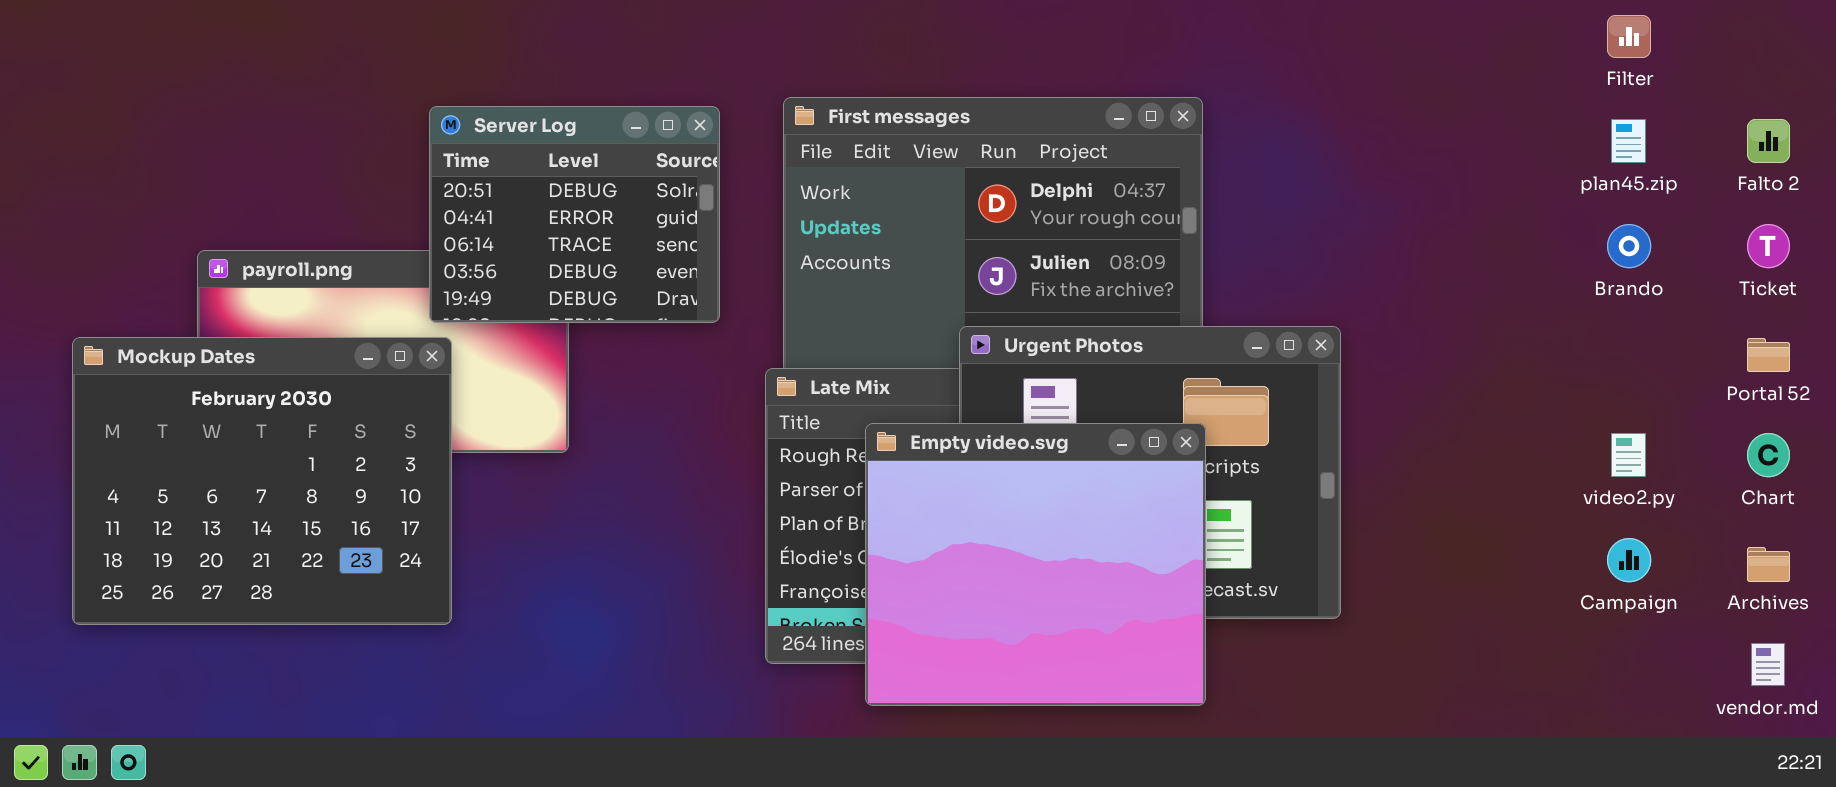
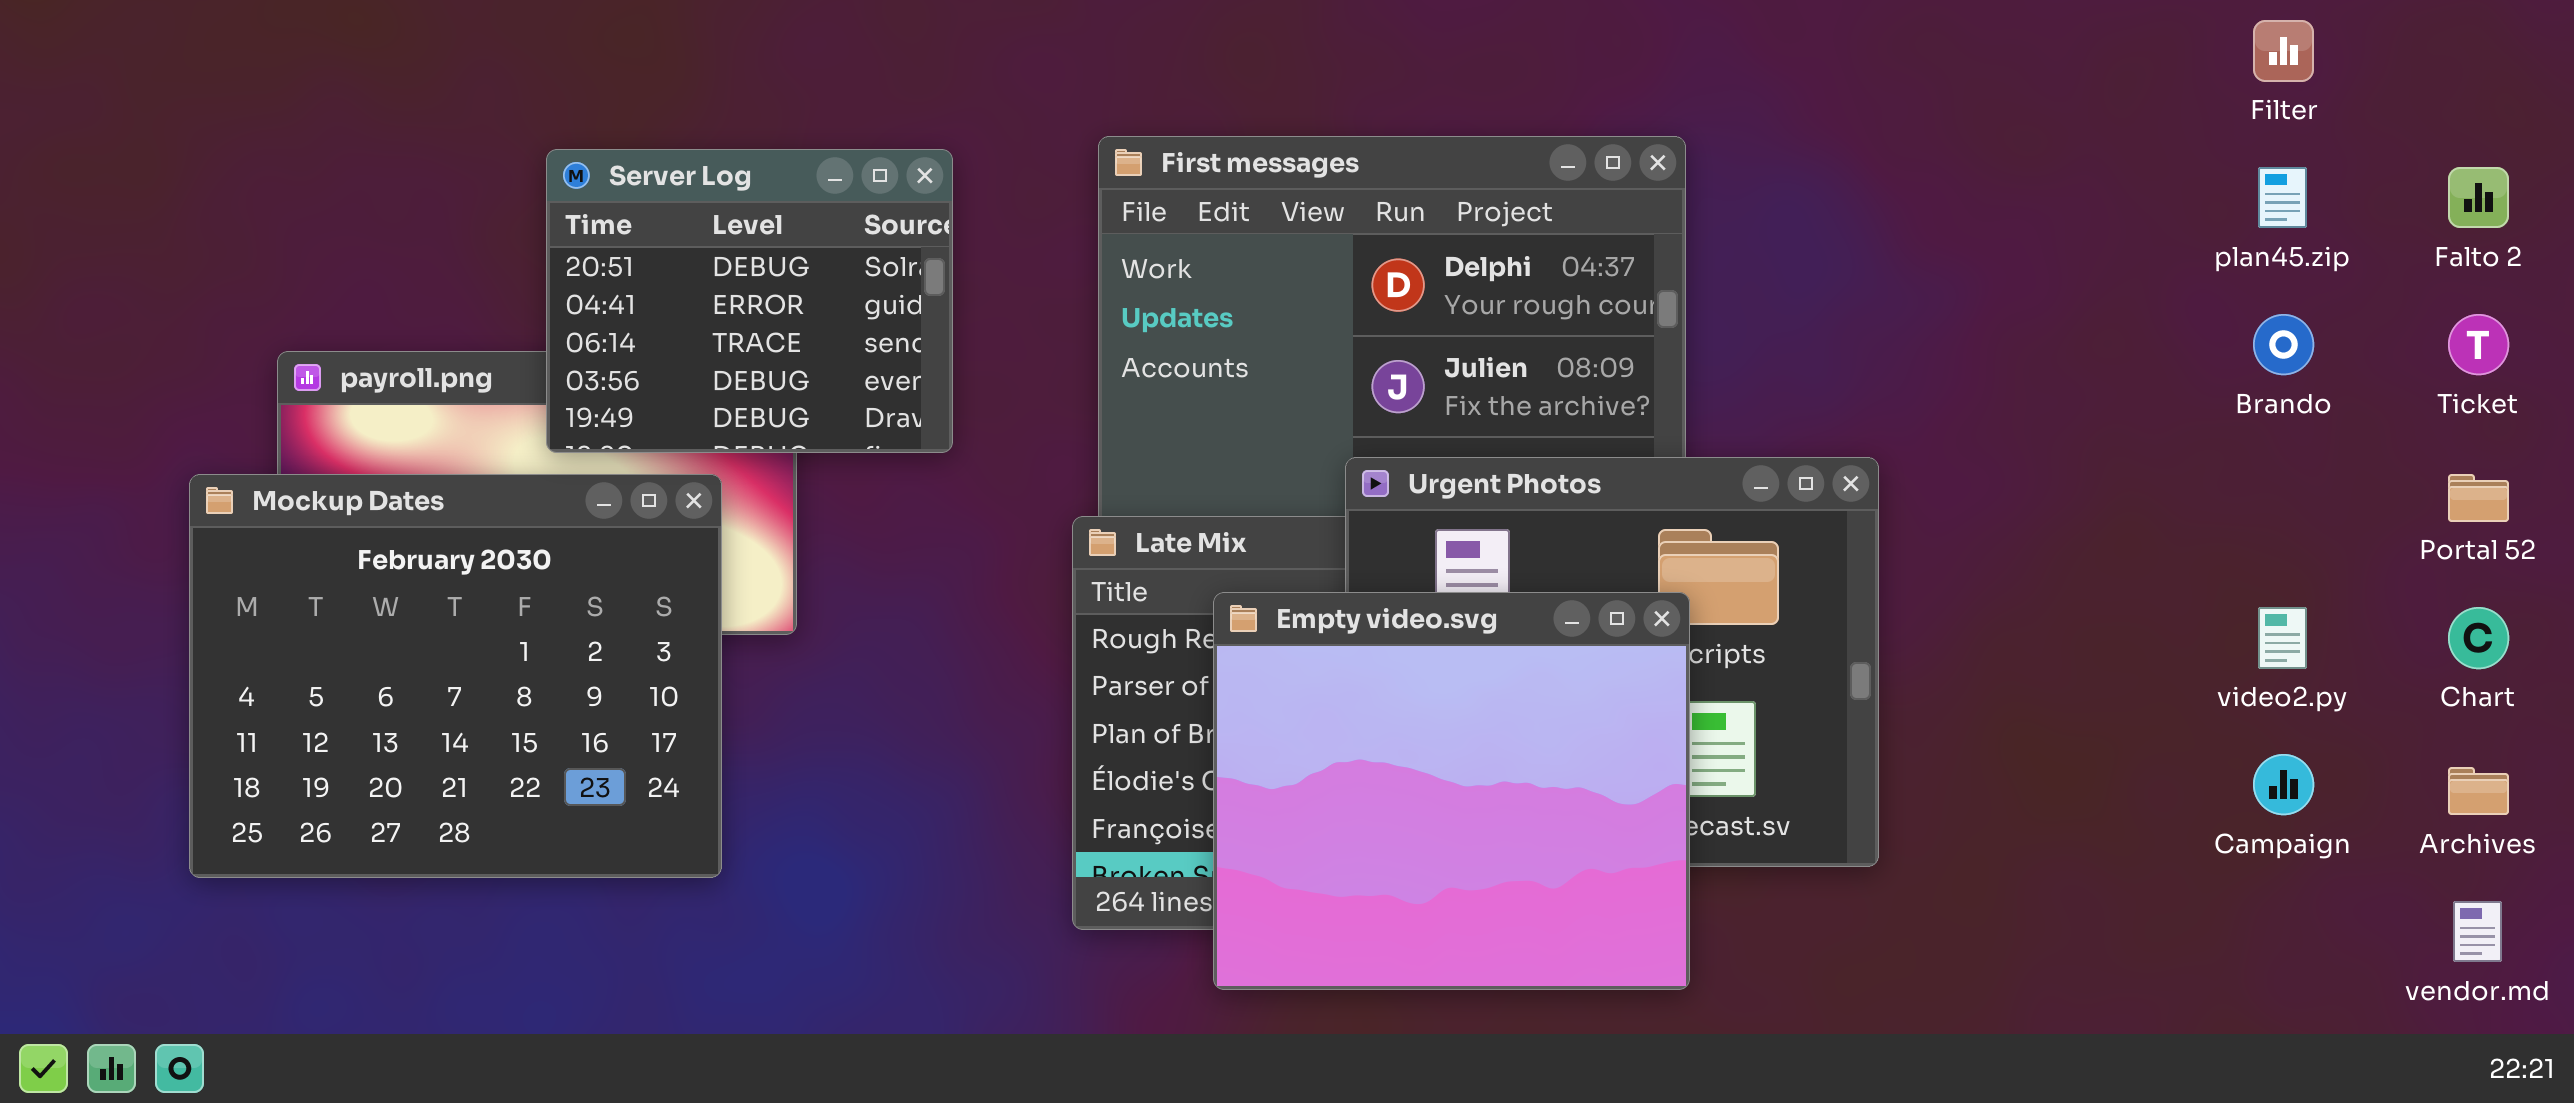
Server Log: [429,106,720,323] -> [546,149,953,453], moved
Mockup Dates: [72,337,452,625] -> [189,474,722,878], moved

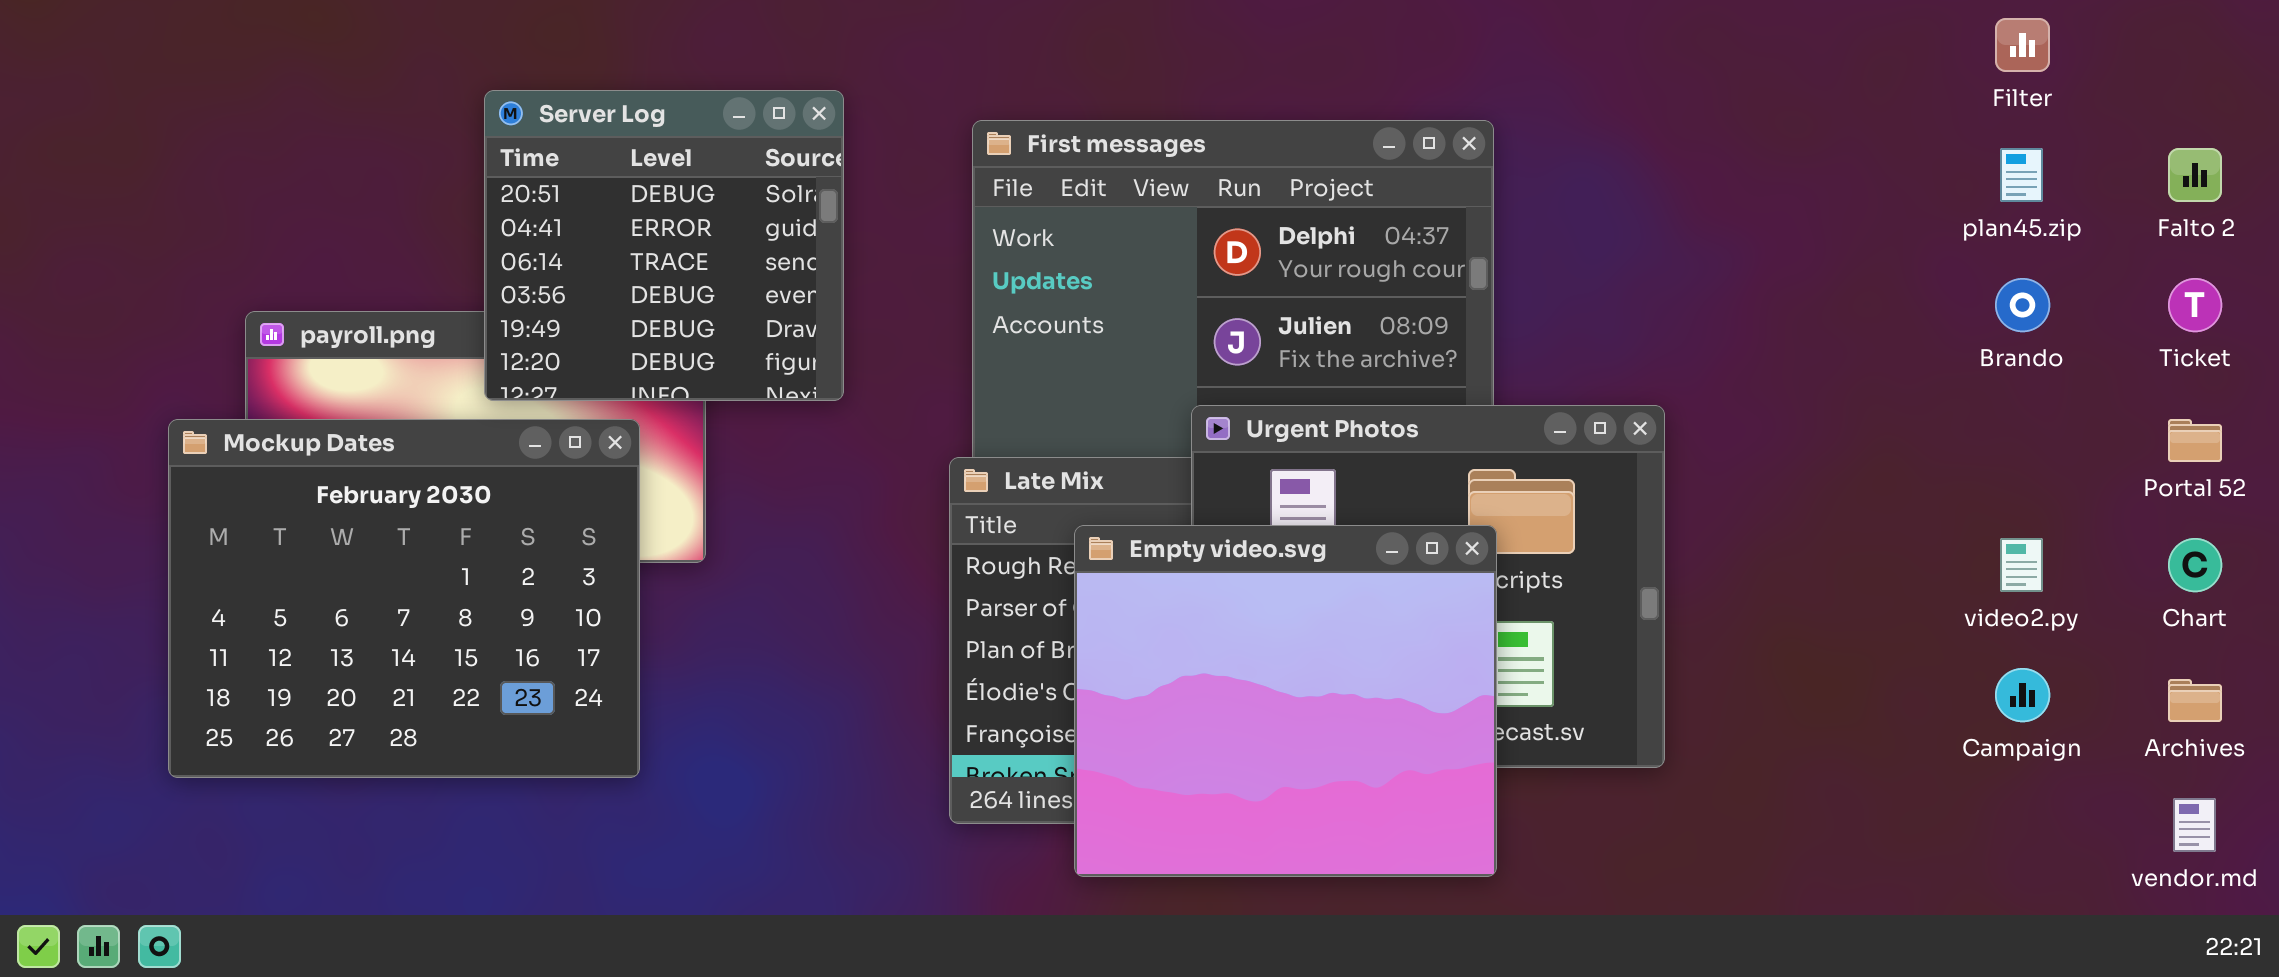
Server Log: [546,149,953,453] -> [484,90,844,401], resized

